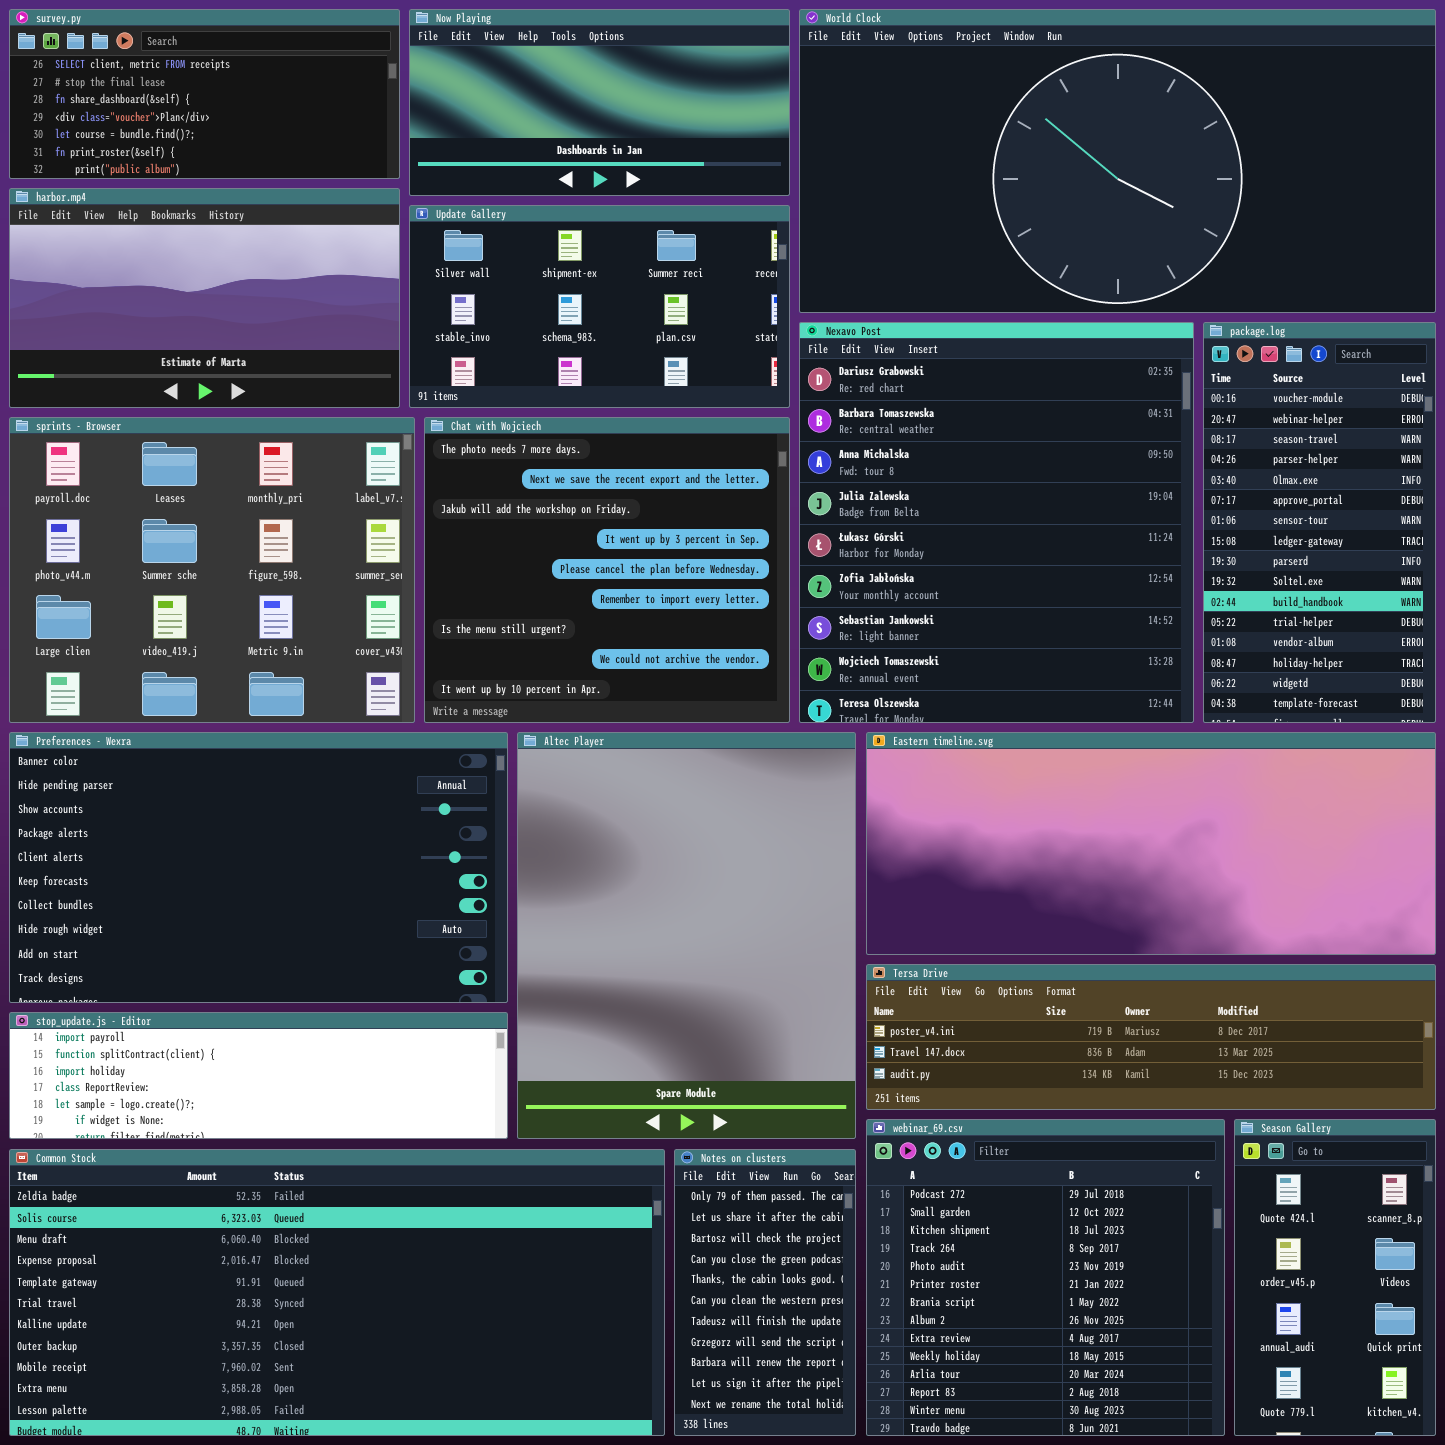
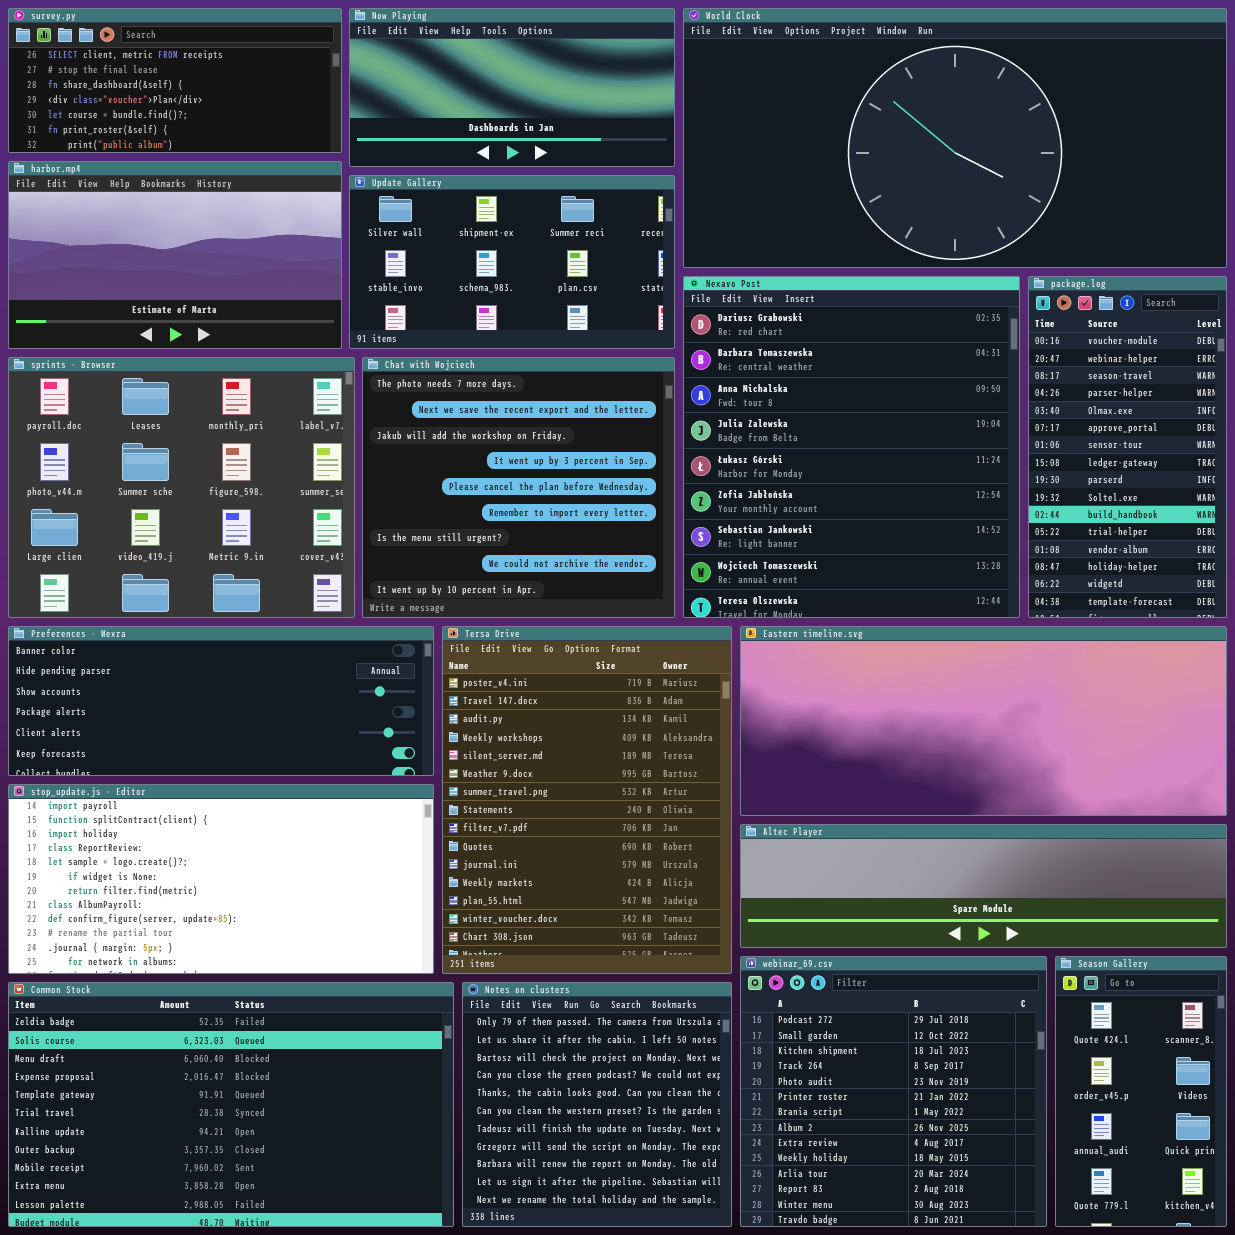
Preferences - Wexra: [9,732,508,1003] -> [8,626,434,776], resized
Altec Player: [517,732,856,1139] -> [740,824,1227,948], moved, resized
Tersa Drive: [866,964,1436,1110] -> [442,626,732,974], moved, resized
stop_update.js - Editor: [9,1012,508,1139] -> [8,784,434,974], resized
Common Stock: [9,1149,665,1436] -> [8,982,454,1227], resized
Notes on clusters: [674,1149,856,1436] -> [462,982,732,1227], resized

